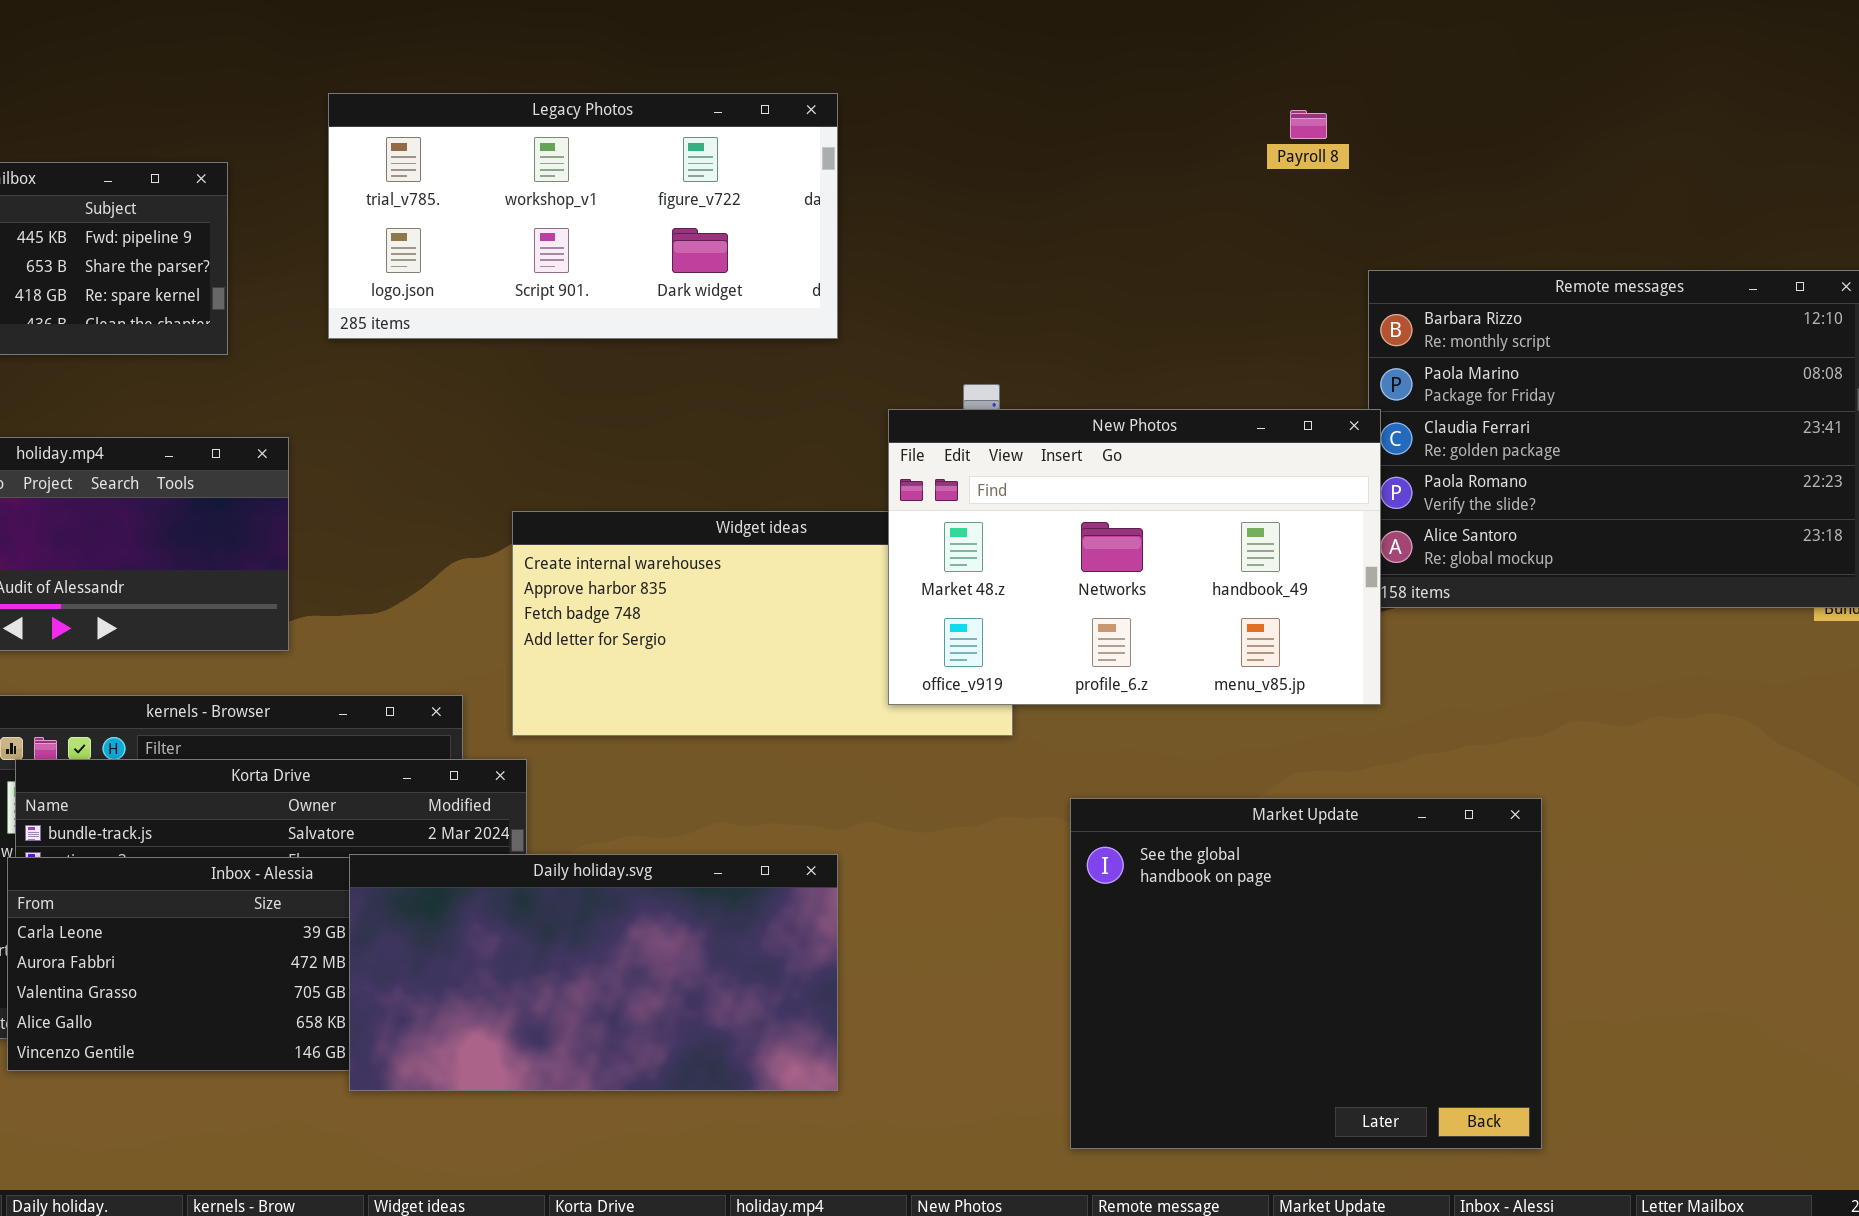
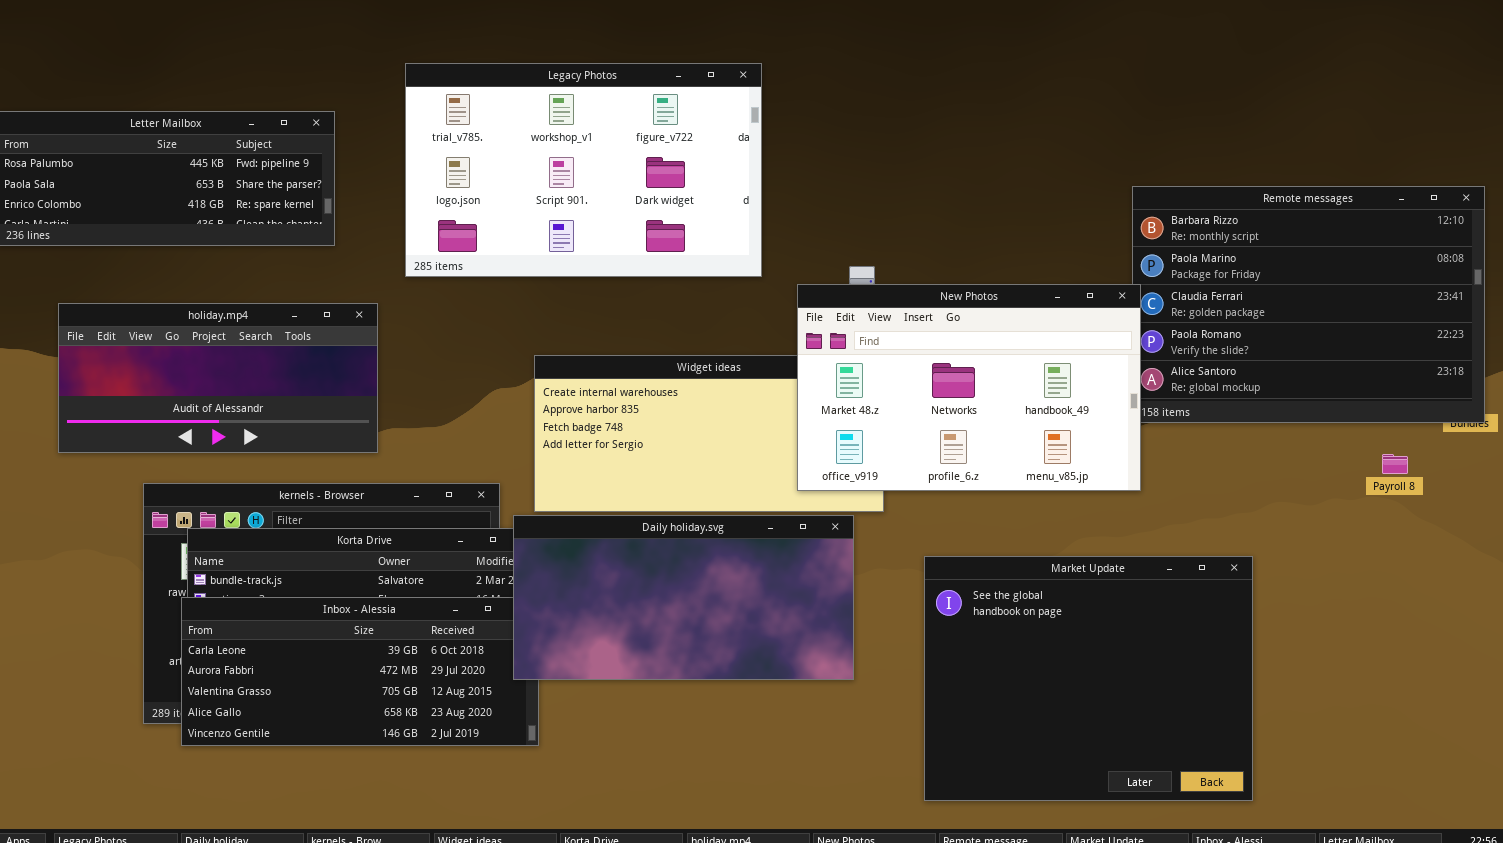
Legacy Photos: [328,93,838,339] -> [405,63,762,277], resized
Payroll 8: [1290,110,1327,139] -> [1382,454,1408,474], moved
Daily holiday.svg: [349,854,838,1091] -> [513,515,854,680], moved

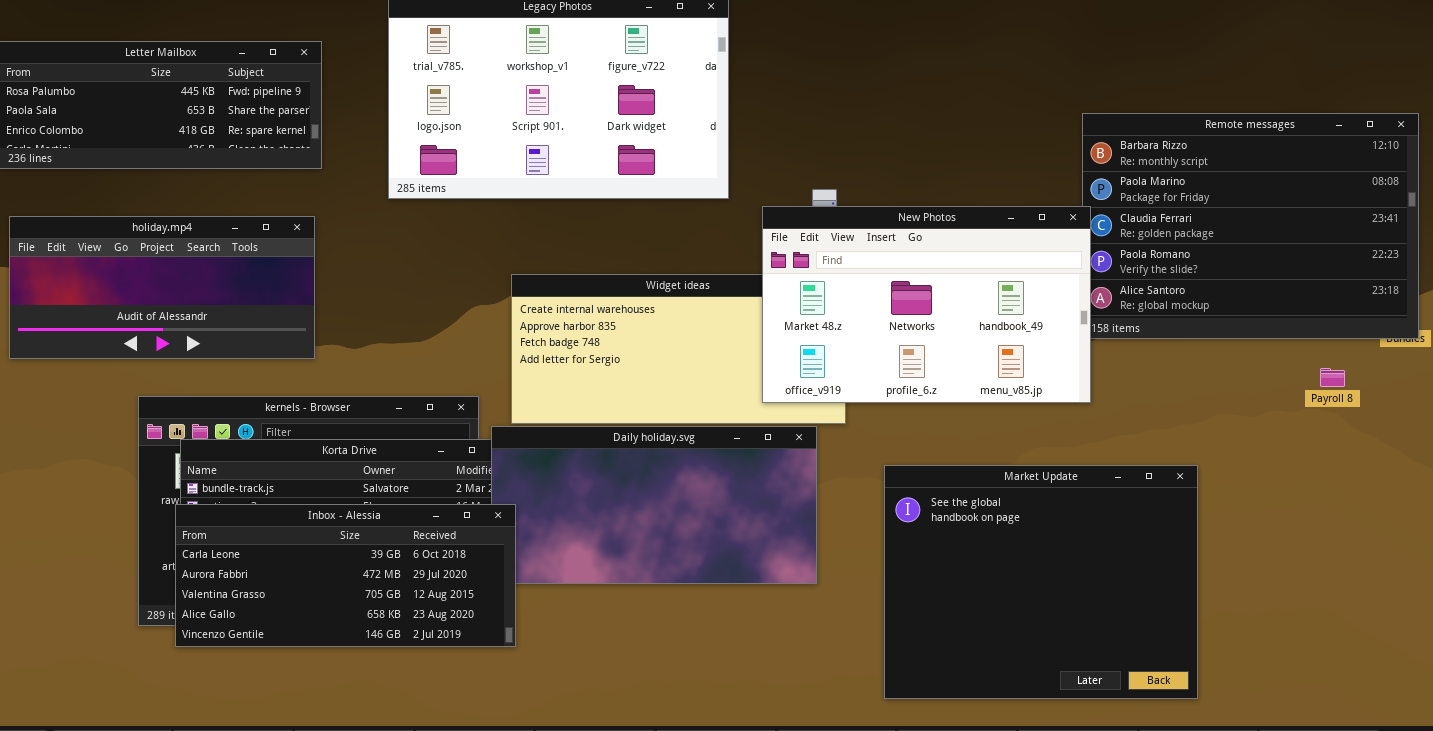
holiday.mp4: [58,303,378,453] -> [9,216,315,359], moved
Inbox - Alessia: [181,597,539,746] -> [175,504,516,647], raised

